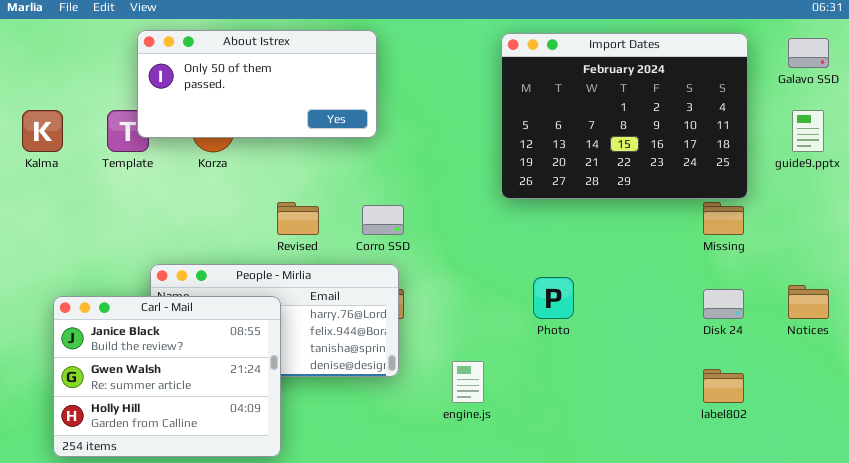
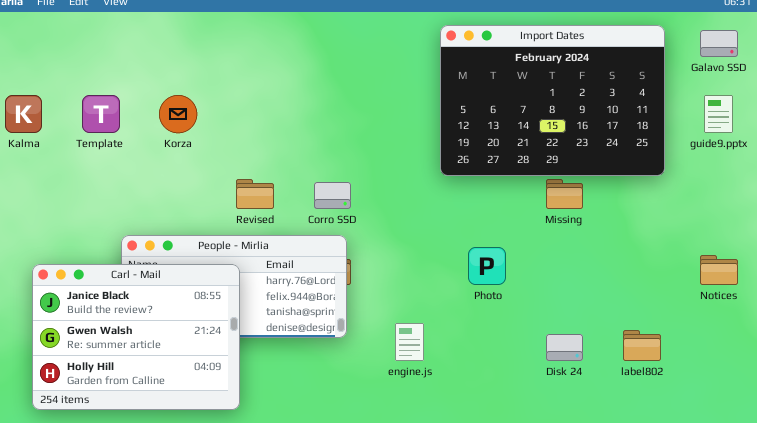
About Istrex: [137,30,377,138] -> none, closed
Missing: [703,202,744,235] -> [546,179,583,209], moved
Disk 24: [703,289,744,319] -> [546,334,583,361], moved

